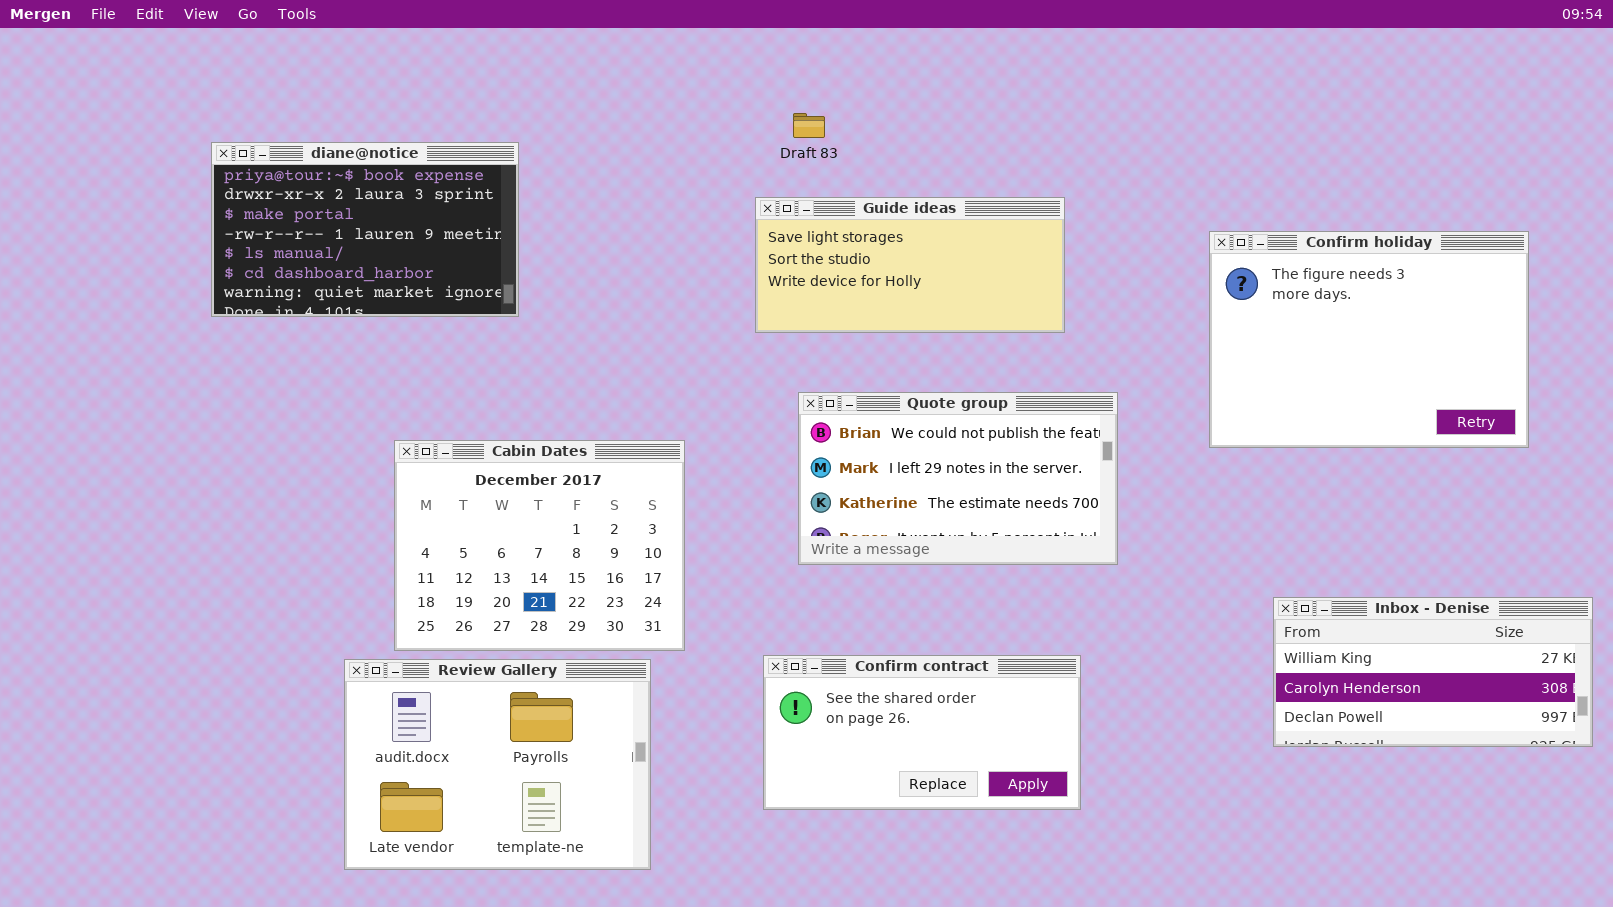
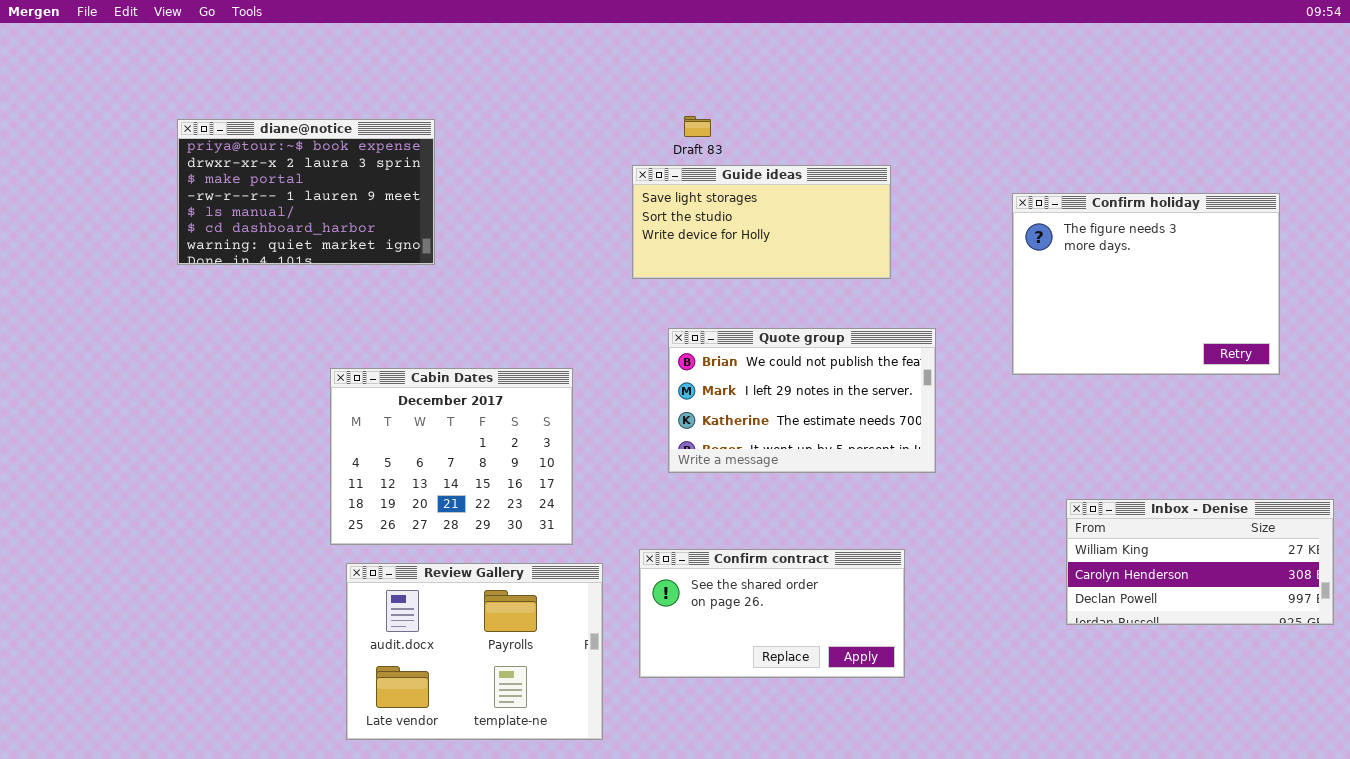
Draft 83: [793,113,825,138] -> [684,116,711,137], moved
Review Gallery: [344,659,651,870] -> [346,563,603,740], moved

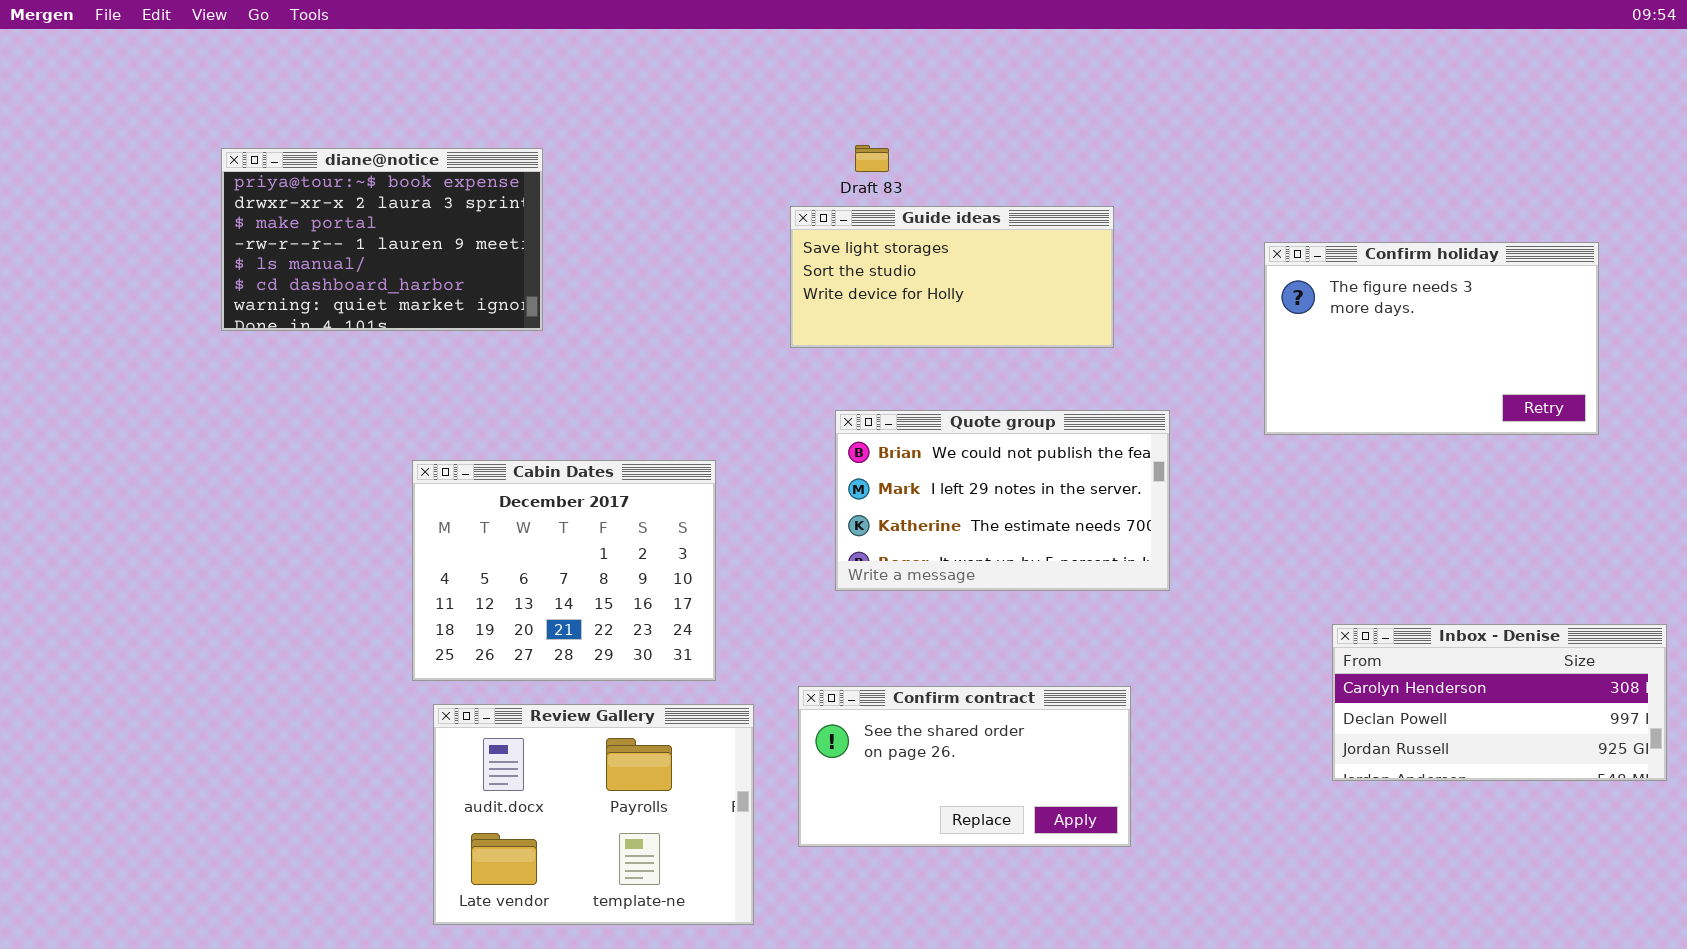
Confirm holiday: [1012,193,1280,375] -> [1264,242,1599,435], resized
Inbox - Denise: [1066,499,1334,625] -> [1332,624,1667,781], scrolled down 1 row

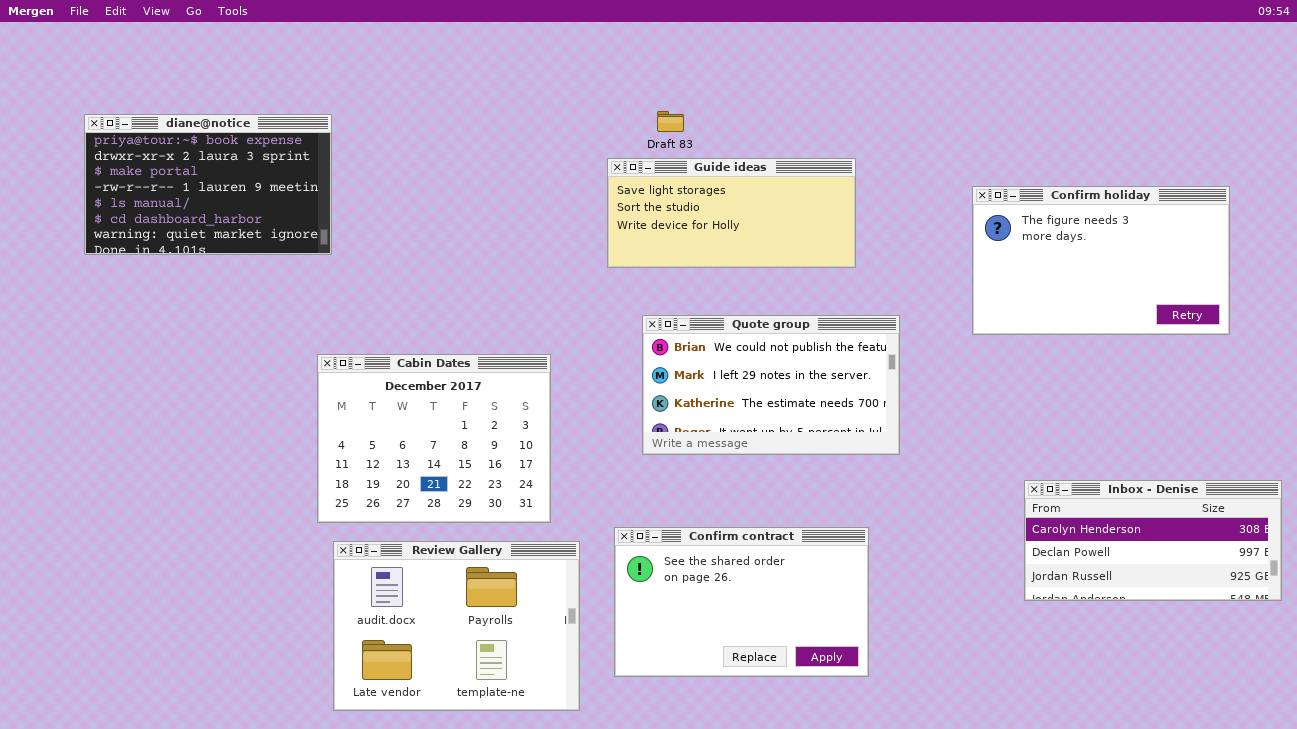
diane@notice: [221,148,543,331] -> [84,114,332,255], moved
Confirm contract: [798,686,1131,847] -> [614,527,869,677], resized

